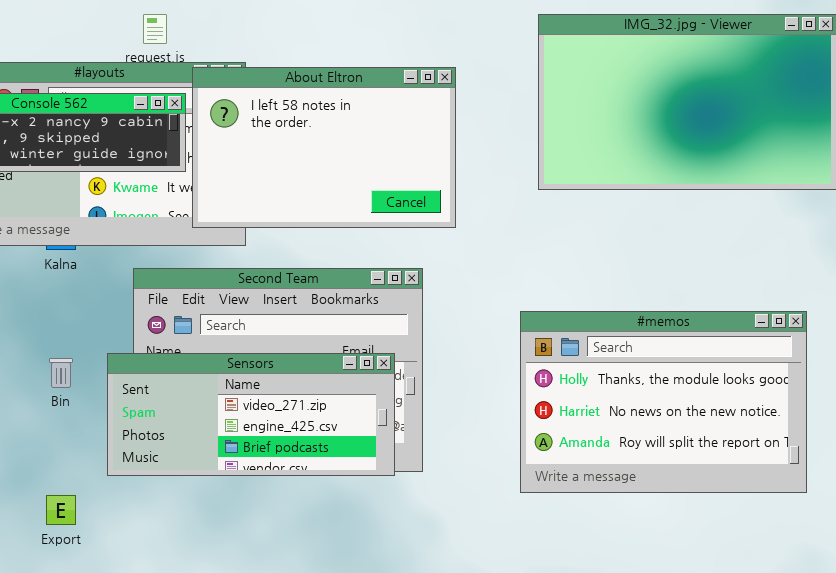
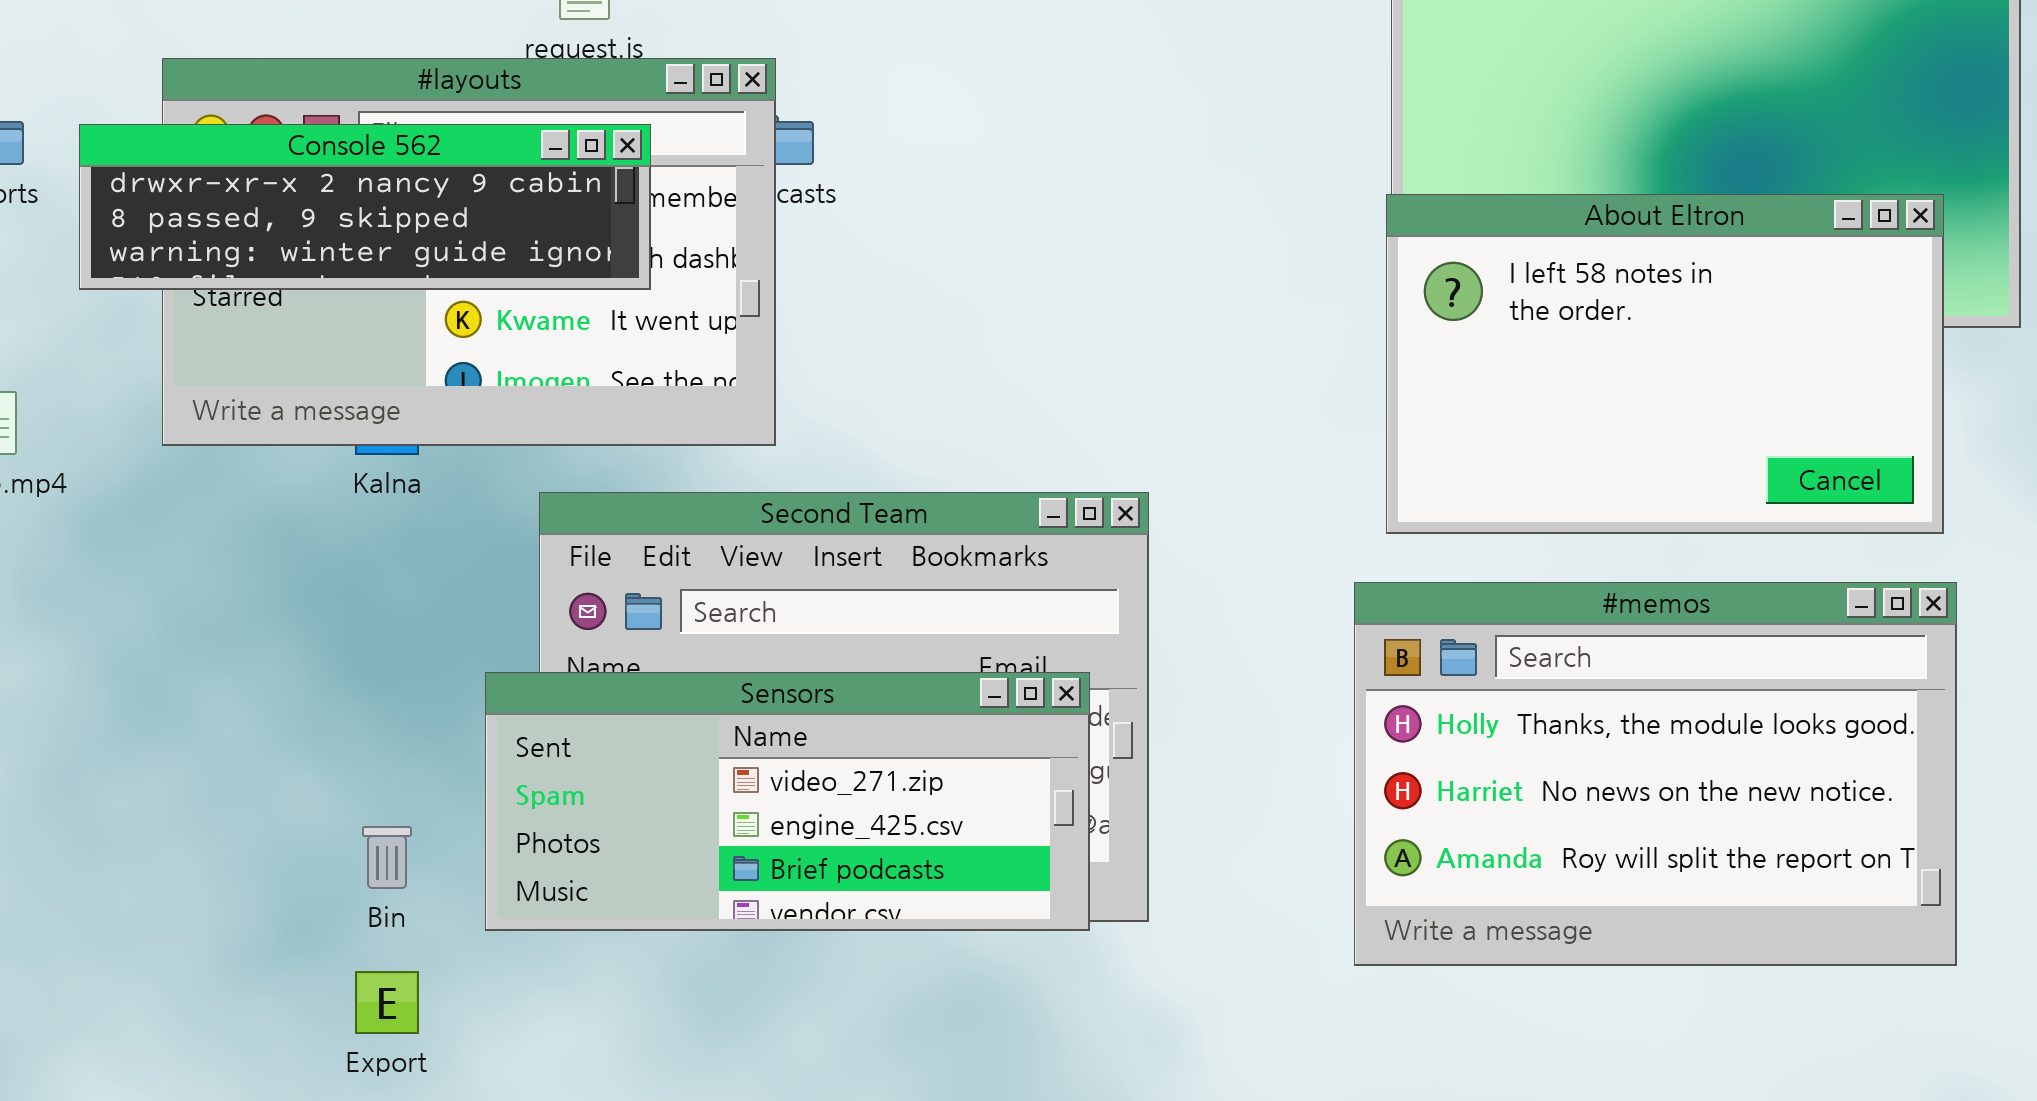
About Eltron: [192,67,456,228] -> [1386,194,1944,534], moved
Bin: [49,358,73,388] -> [362,826,412,889], moved

